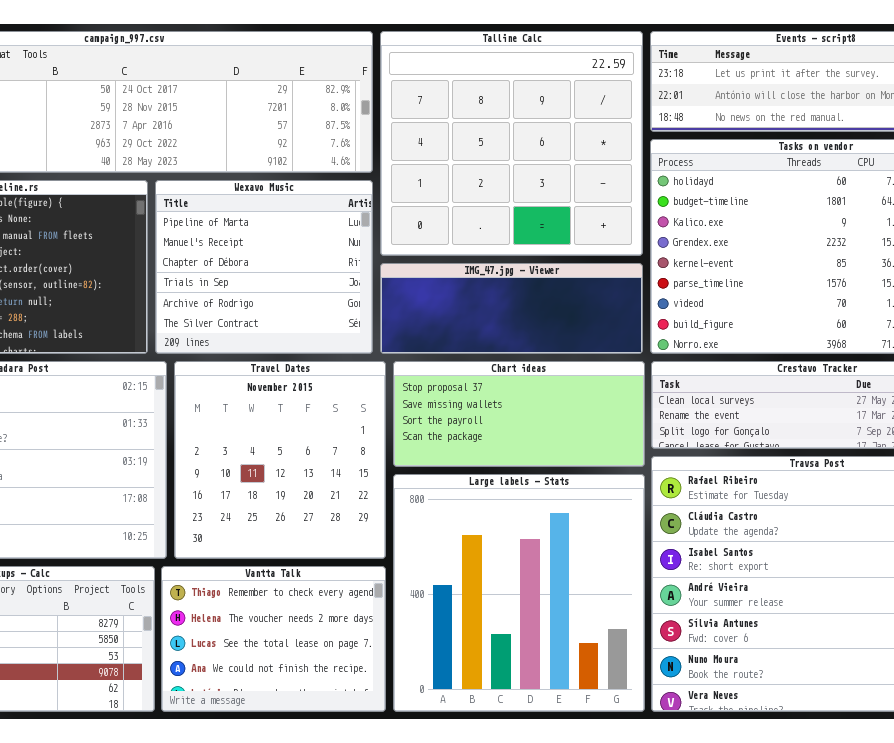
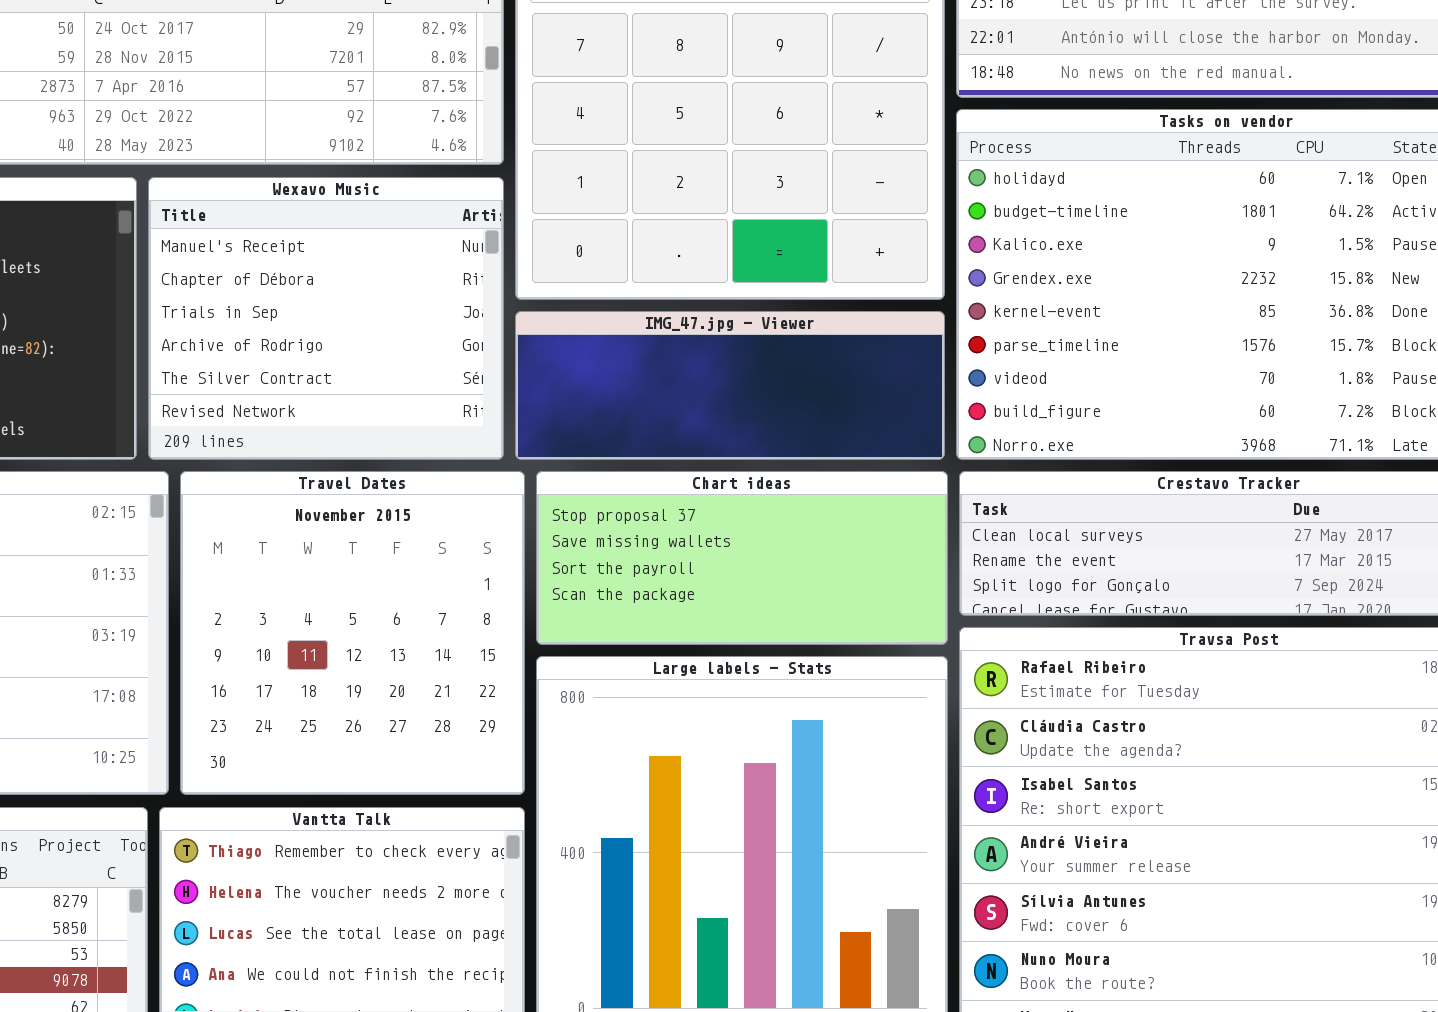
Wexavo Music: [155,180,373,354] -> [148,177,504,460], scrolled down 1 row

